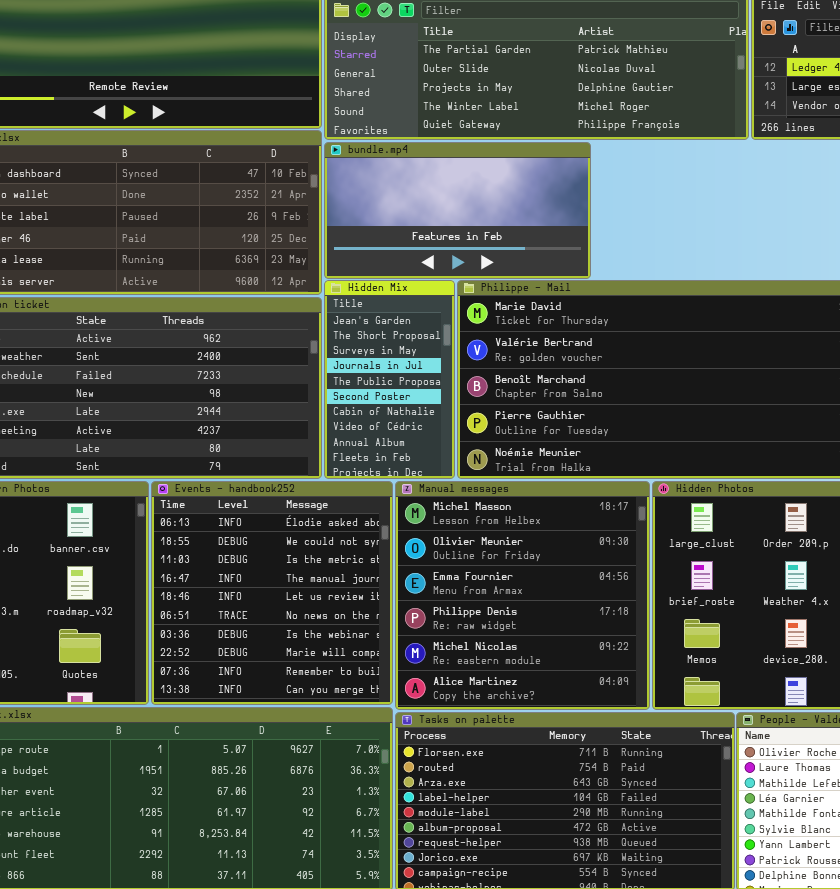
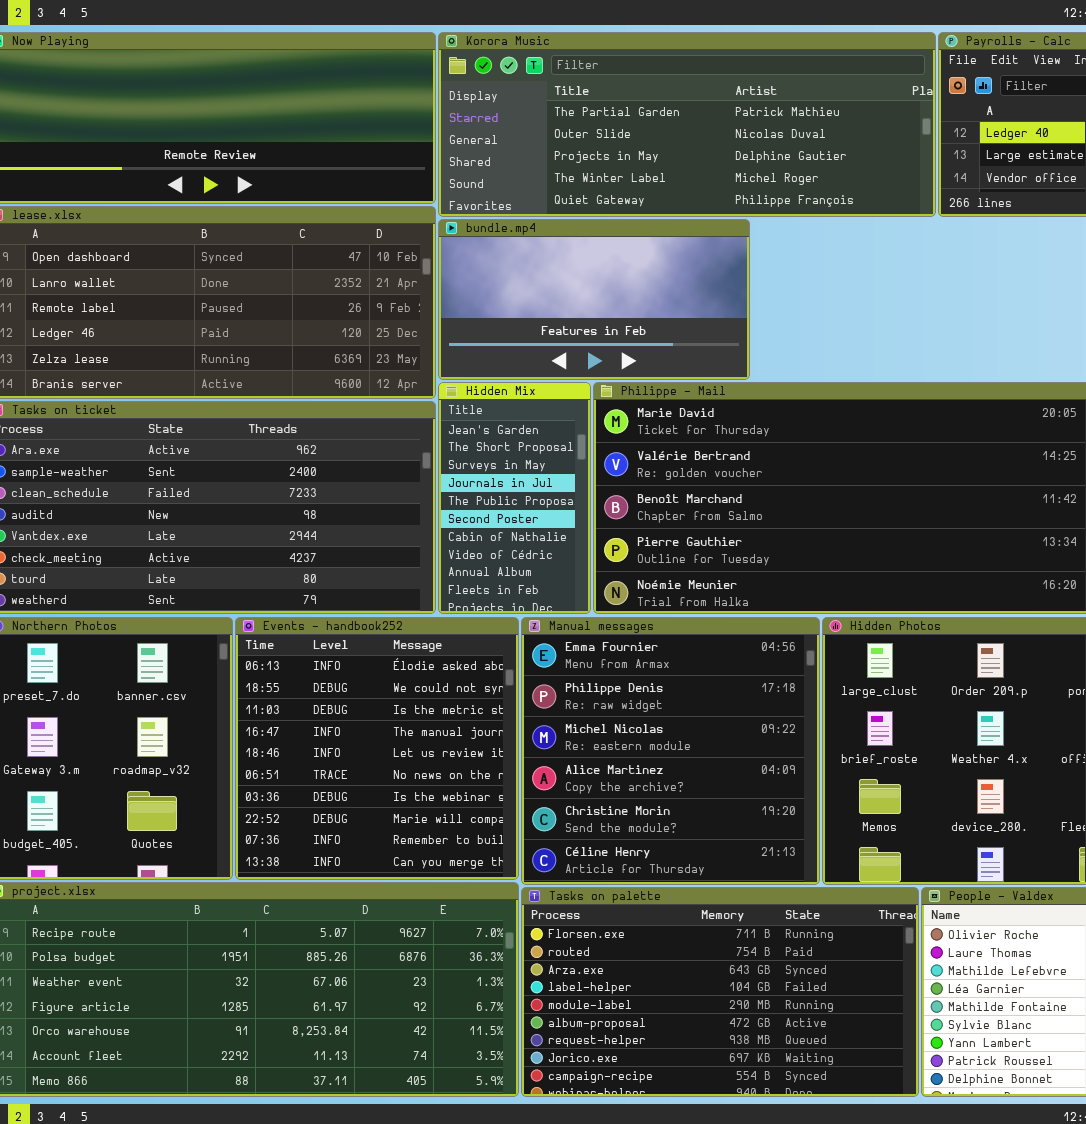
Manual messages: [395,481,650,710] -> [521,617,820,885], scrolled down 2 rows

